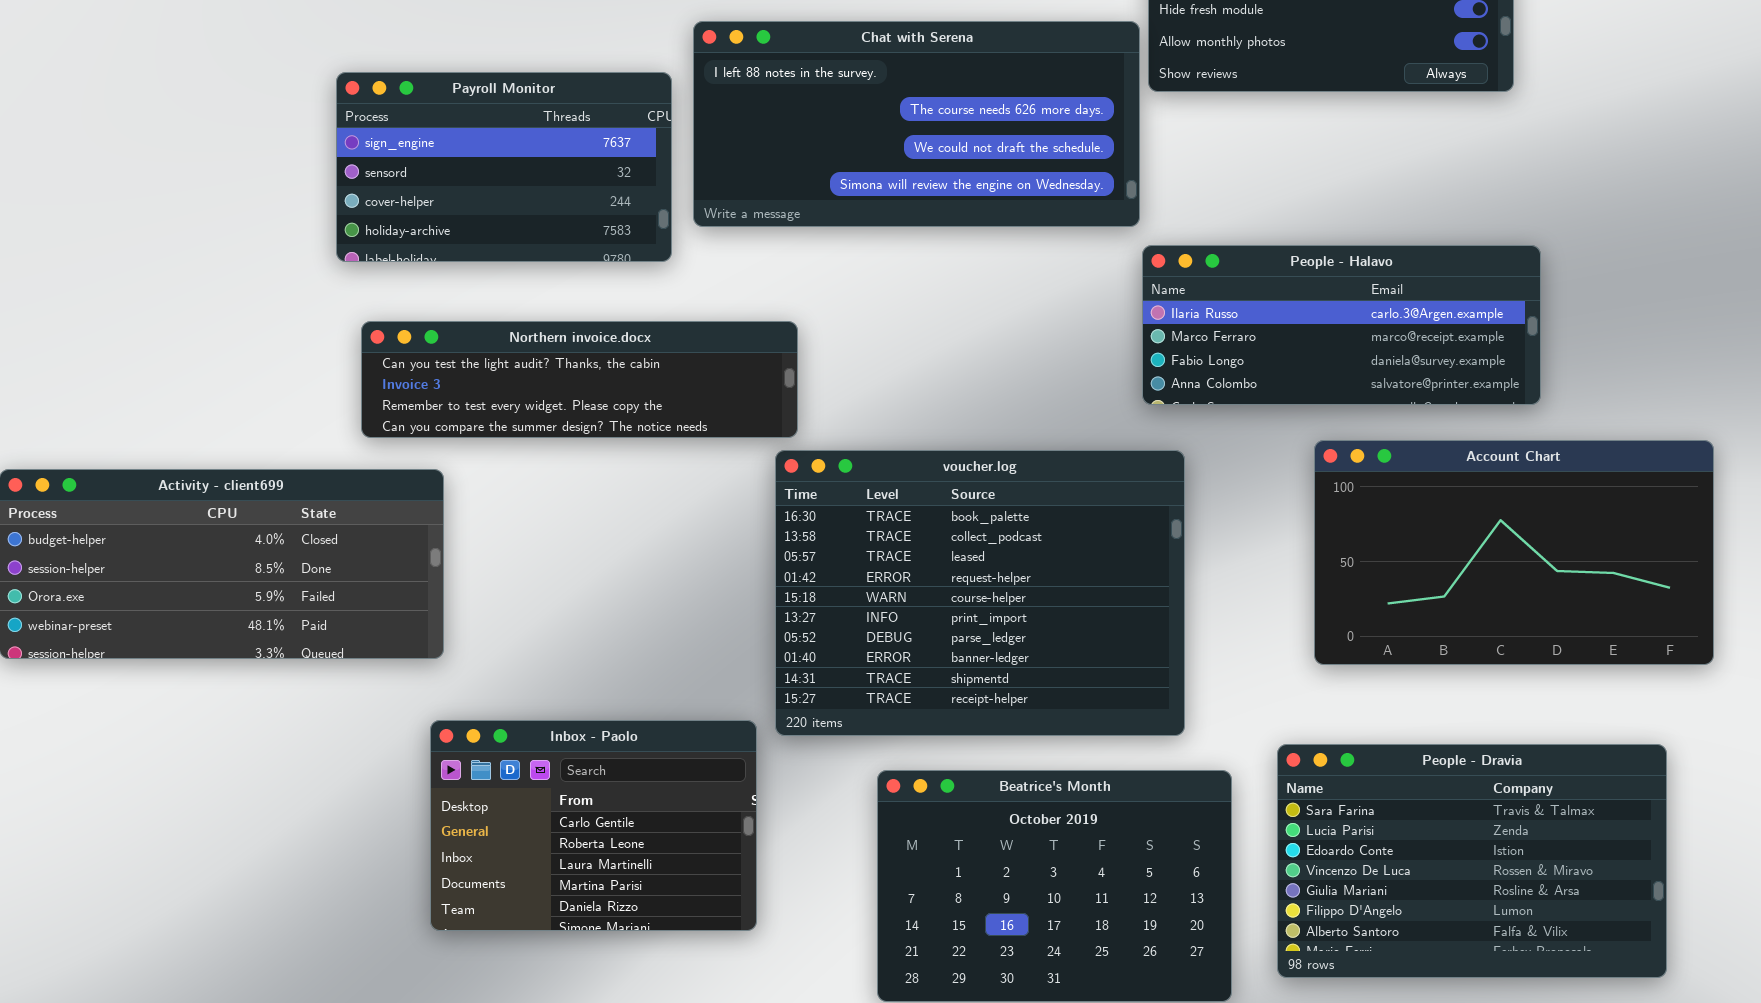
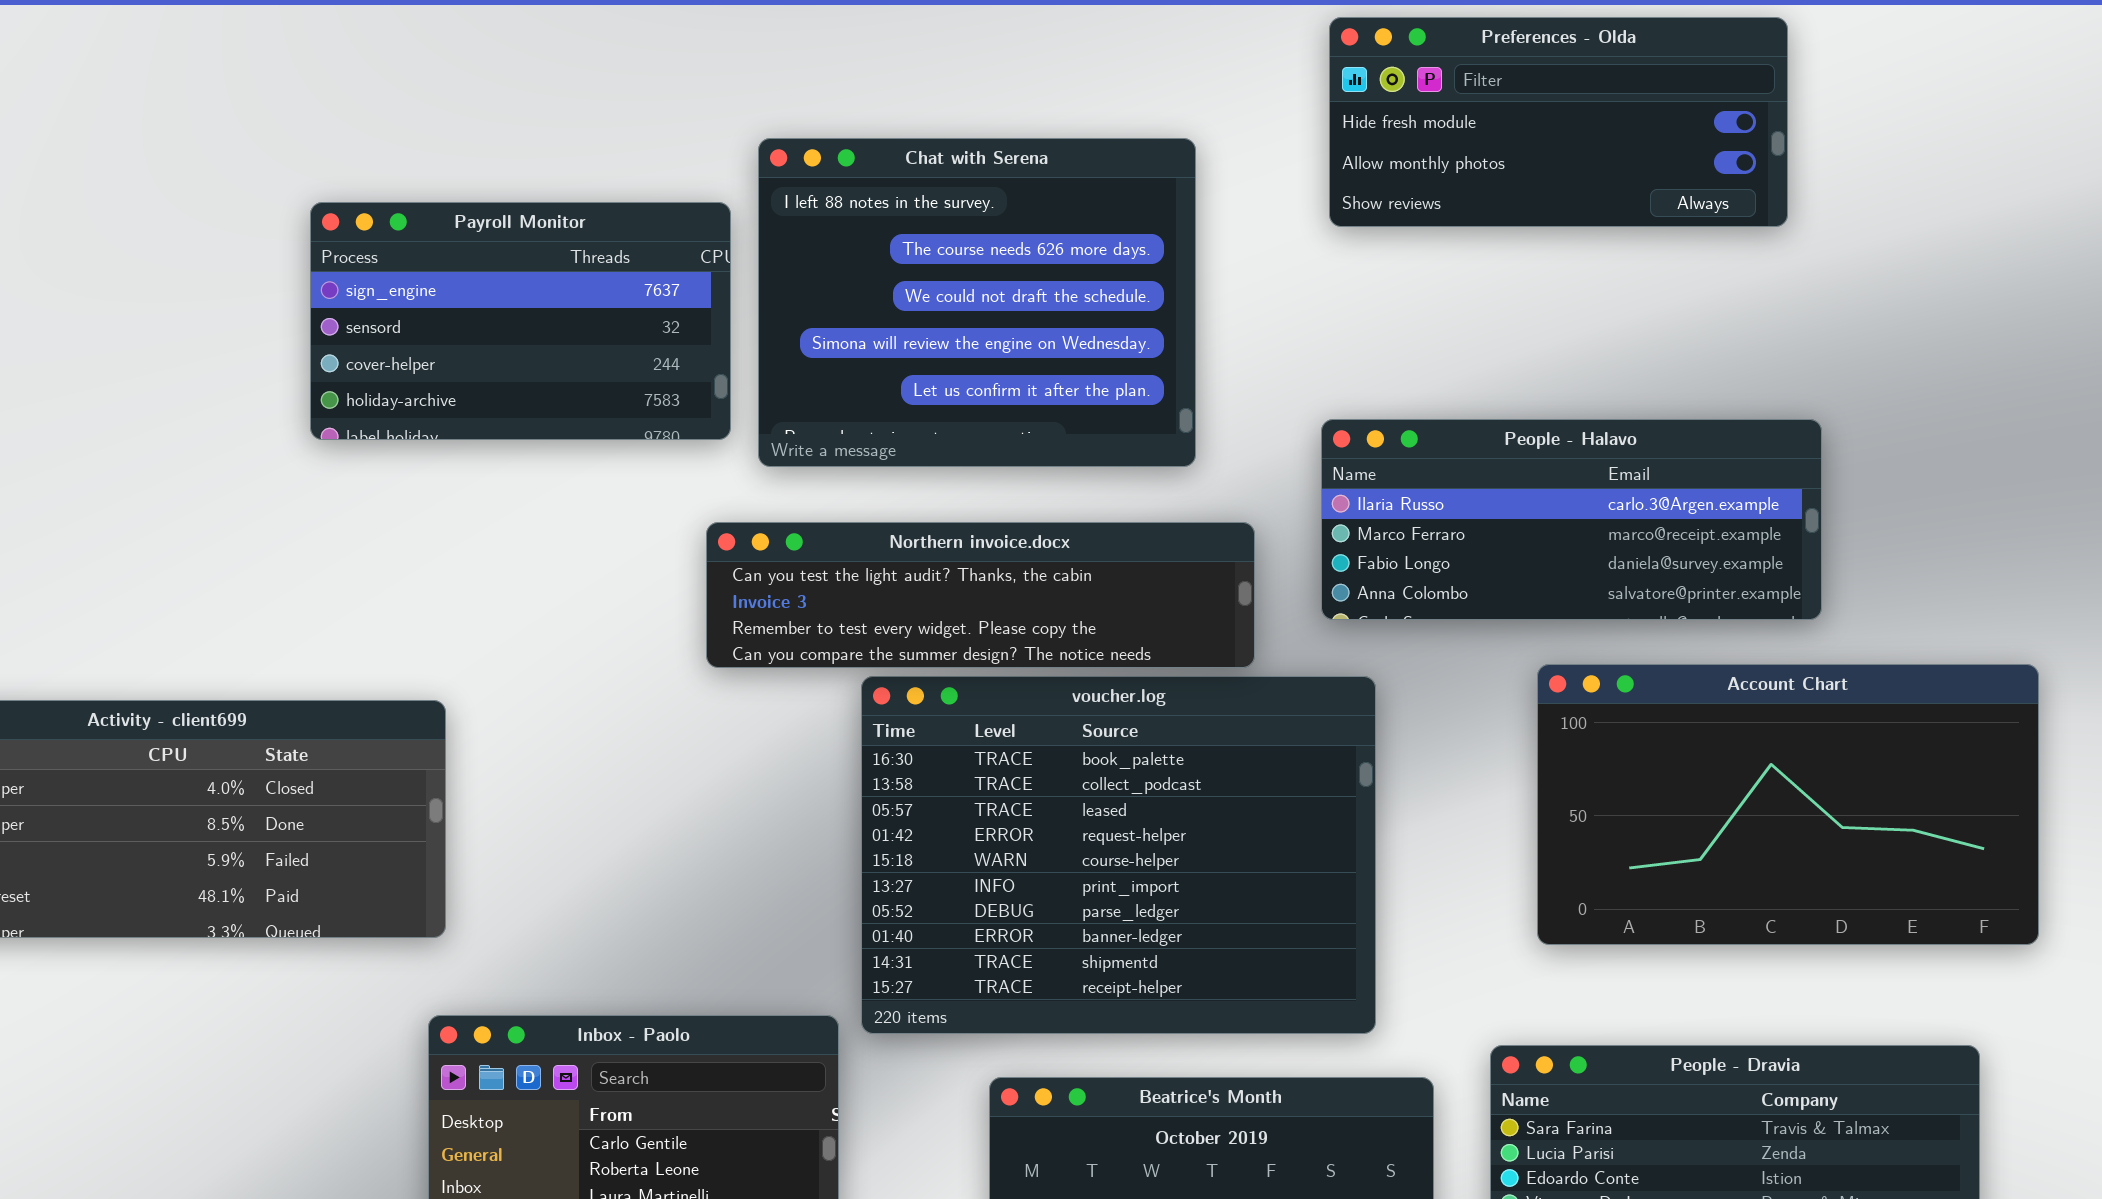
Chat with Serena: [693,21,1140,227] -> [758,138,1196,467], resized
Northern invoice.docx: [361,321,798,438] -> [706,522,1255,668], moved

